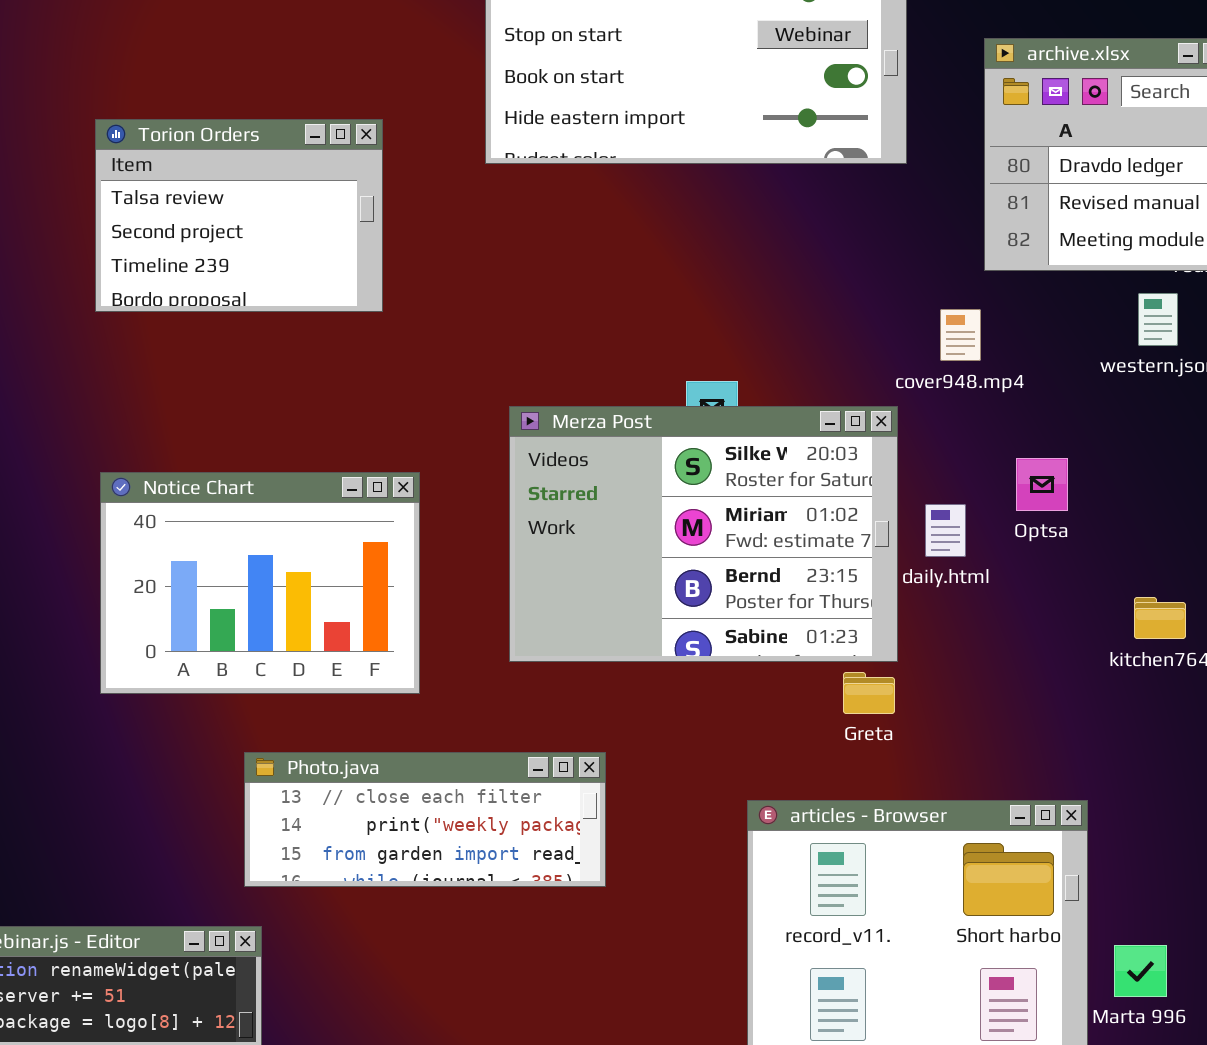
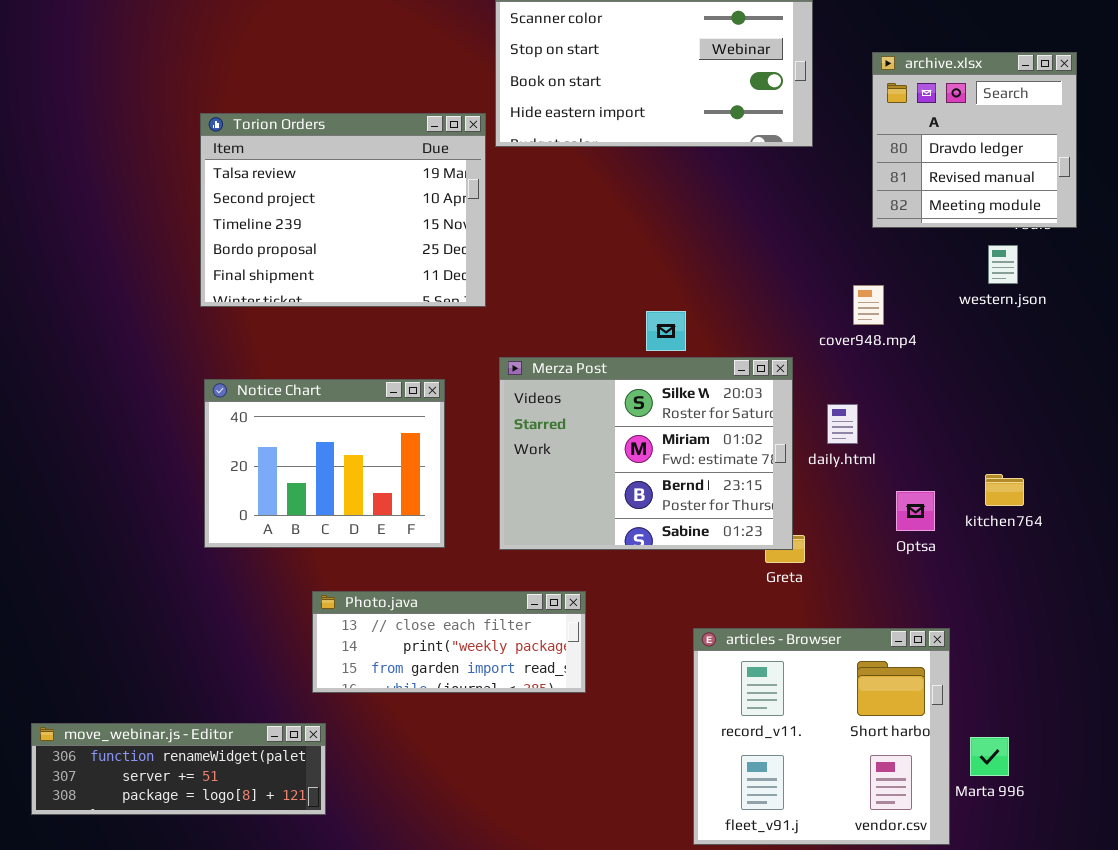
Torion Orders: [95,119,383,312] -> [200,113,486,307], resized
cover948.mp4: [940,309,981,361] -> [853,285,884,325], moved
Merza Post: [509,406,898,662] -> [499,357,793,550], moved
Optsa: [1016,458,1068,511] -> [896,491,935,531], moved

